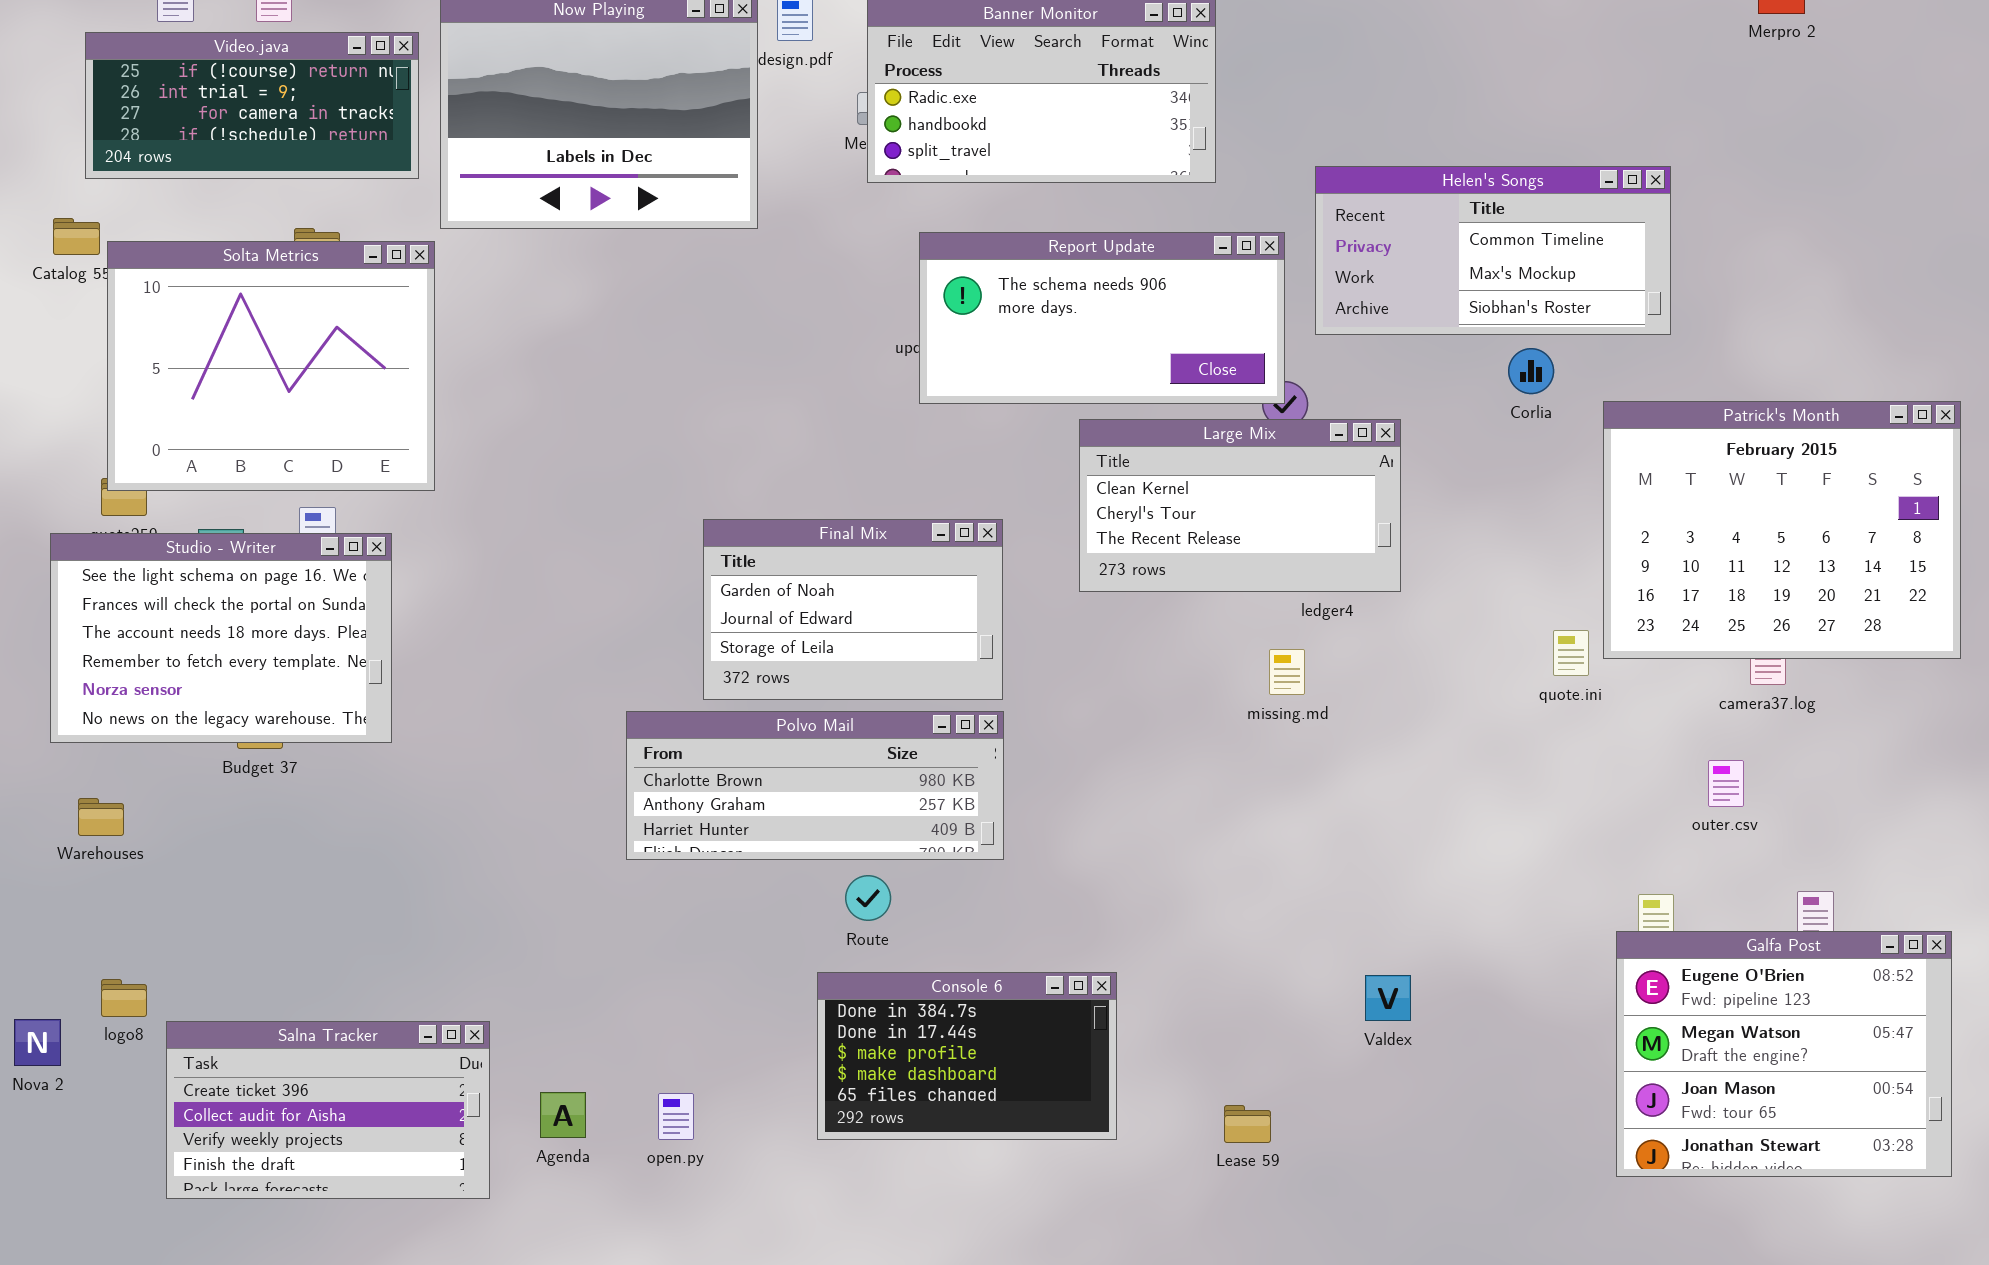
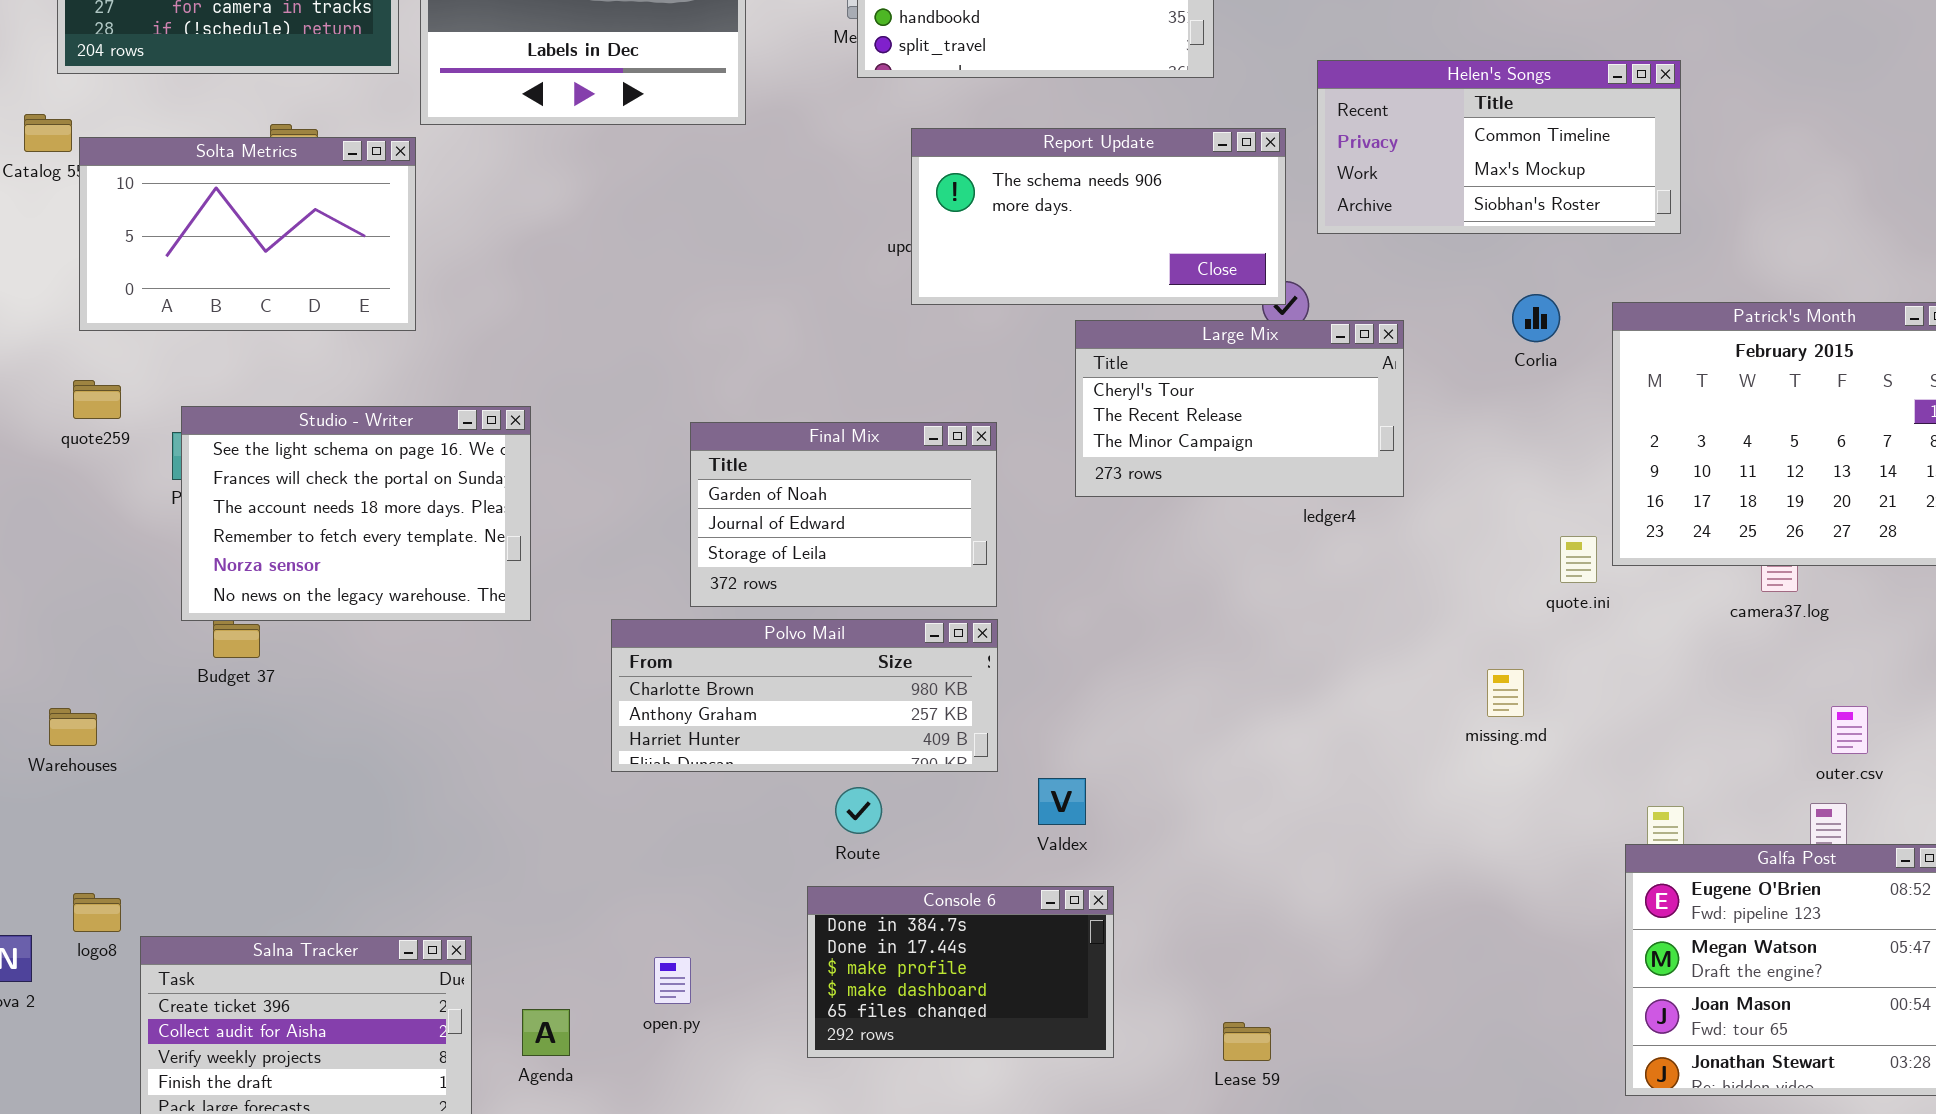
Solta Metrics: [107,241,435,491] -> [79,137,416,331], resized
Corlia: [1508,348,1554,394] -> [1512,294,1560,342], moved
Large Mix: [1079,419,1401,592] -> [1075,320,1404,497], scrolled down 1 row
Studio - Writer: [50,533,392,743] -> [181,406,531,621], moved
missing.md: [1269,649,1305,695] -> [1487,669,1524,717], moved
outer.csv: [1708,760,1744,807] -> [1831,706,1868,754], moved
Valdex: [1365,975,1411,1021] -> [1038,778,1086,825], moved
open.py: [658,1093,694,1140] -> [654,957,691,1004], moved

